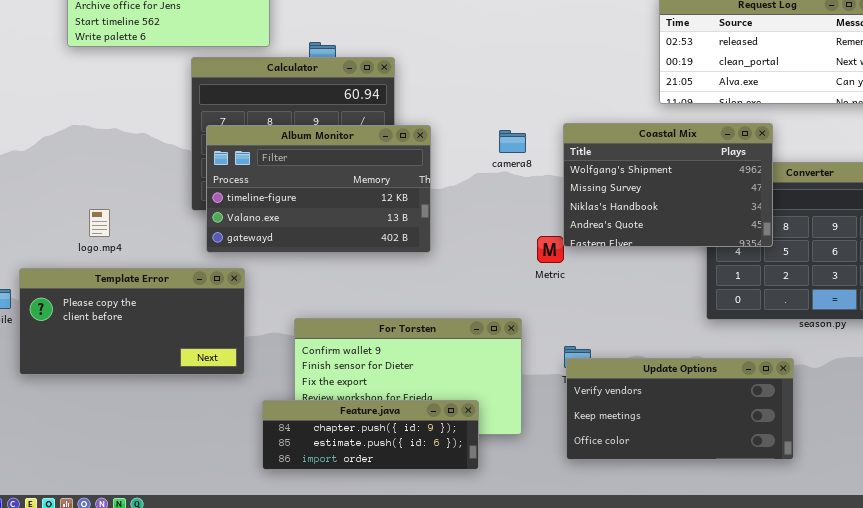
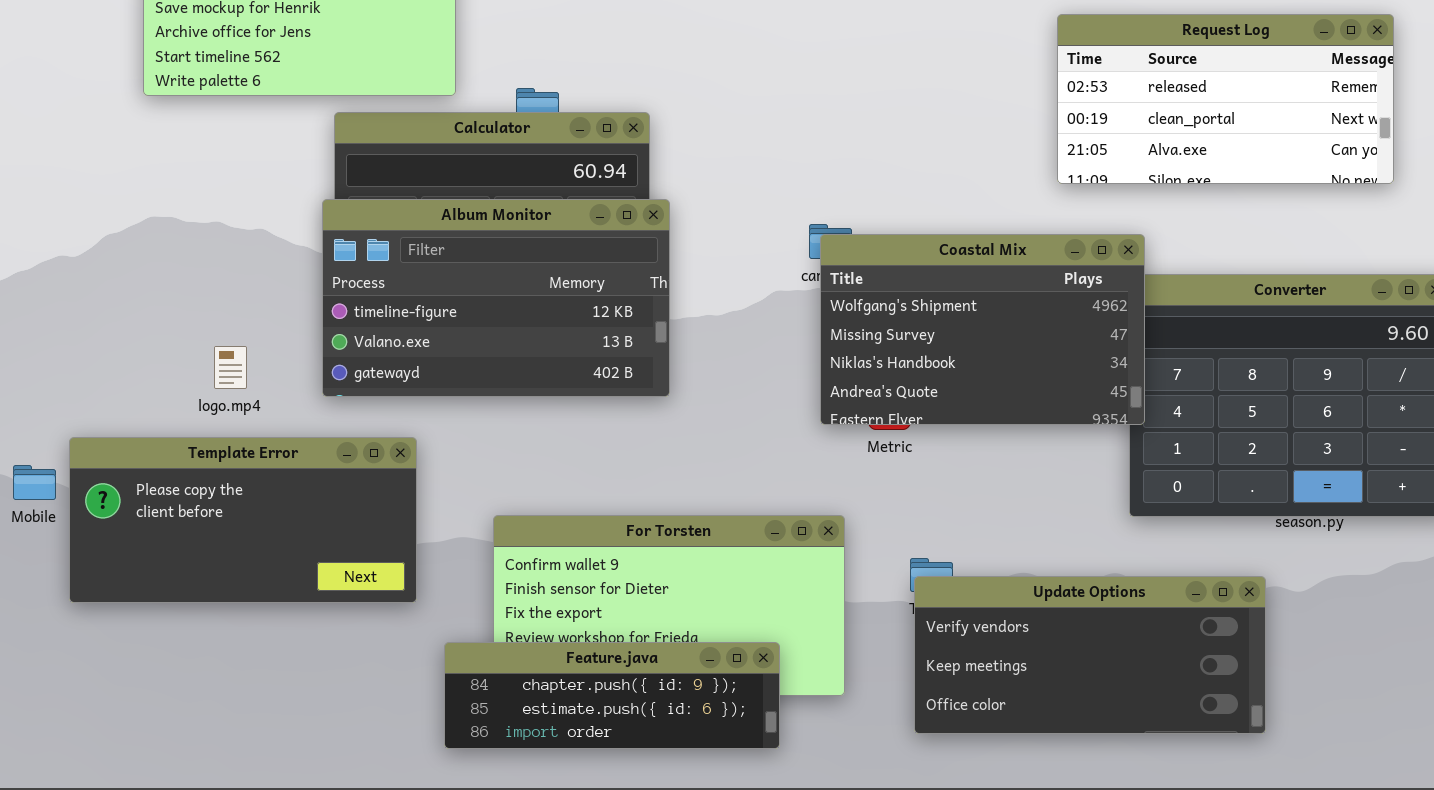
Coastal Mix: [563,123,773,247] -> [820,234,1145,425], moved
Album Monitor: [206,125,431,253] -> [322,199,670,397], moved
logo.mp4: [89,209,110,237] -> [214,346,247,389], moved

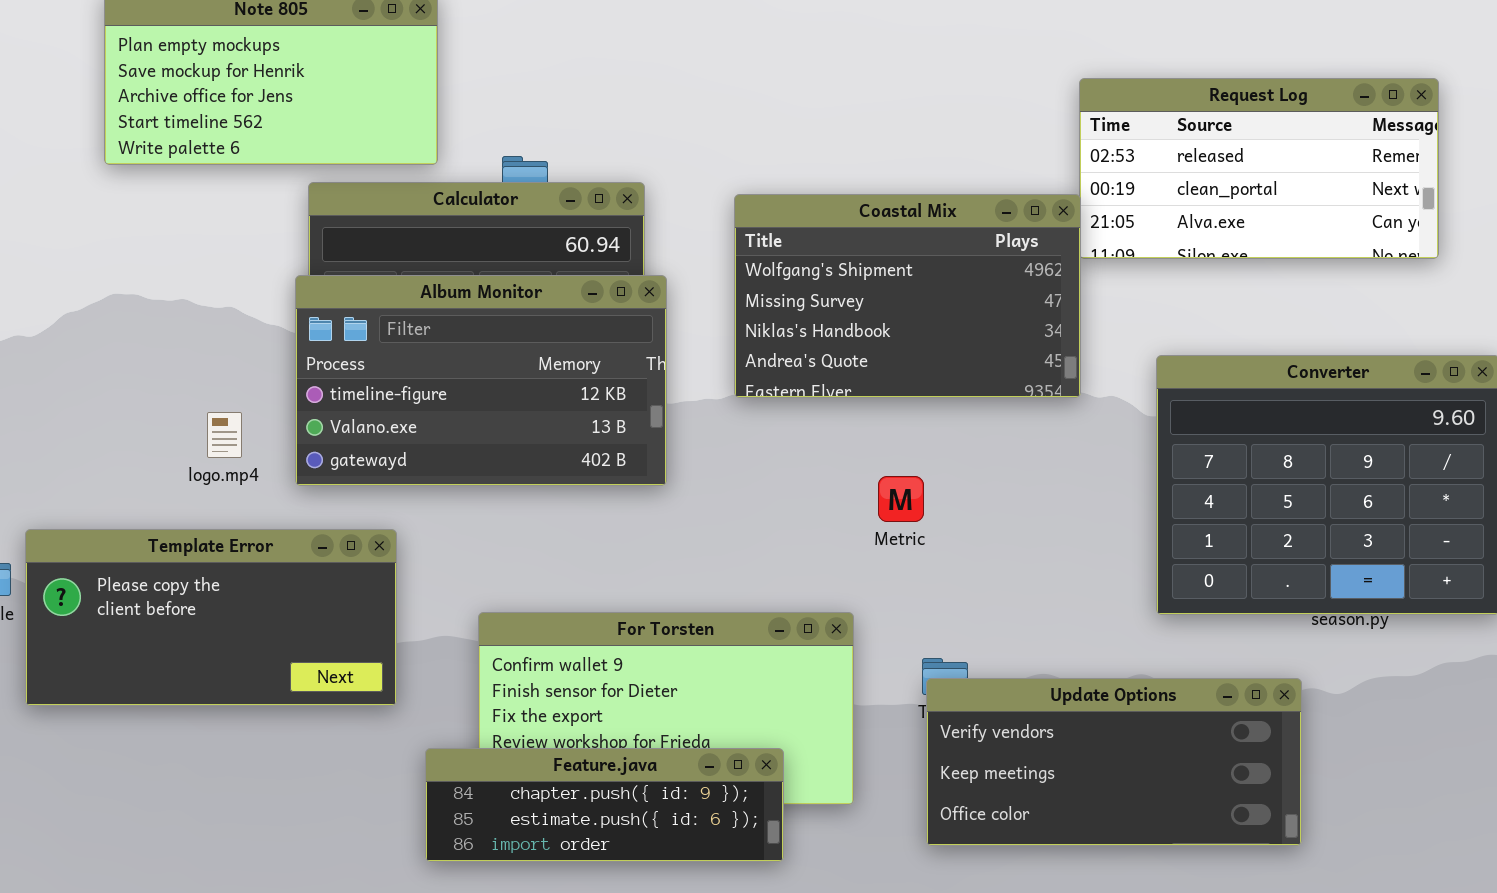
Coastal Mix: [820,234,1145,425] -> [734,194,1081,398], moved
logo.mp4: [214,346,247,389] -> [207,412,242,458], moved

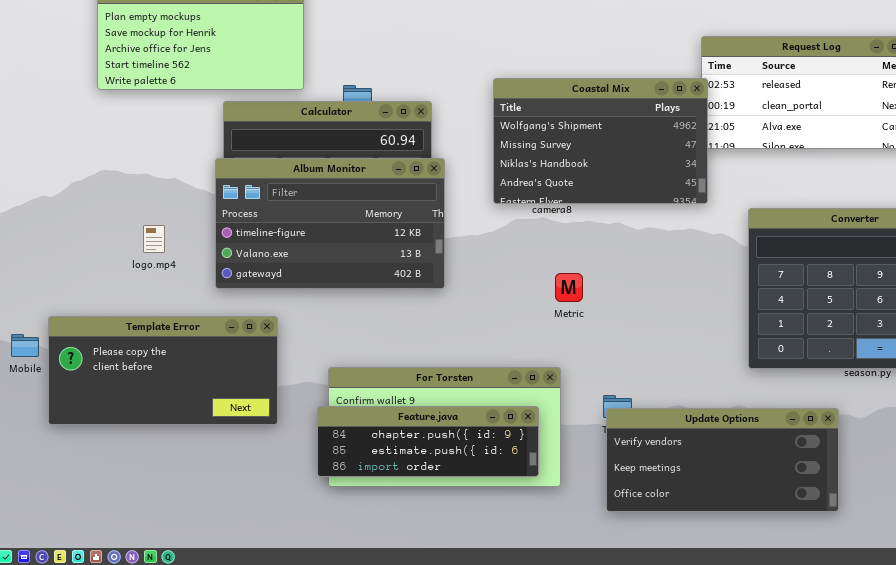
Coastal Mix: [734,194,1081,398] -> [493,78,708,204], moved
logo.mp4: [207,412,242,458] -> [143,225,165,253], moved
Metric: [878,476,924,522] -> [555,273,583,302], moved
Feature.java: [425,748,784,862] -> [317,406,539,477], moved

